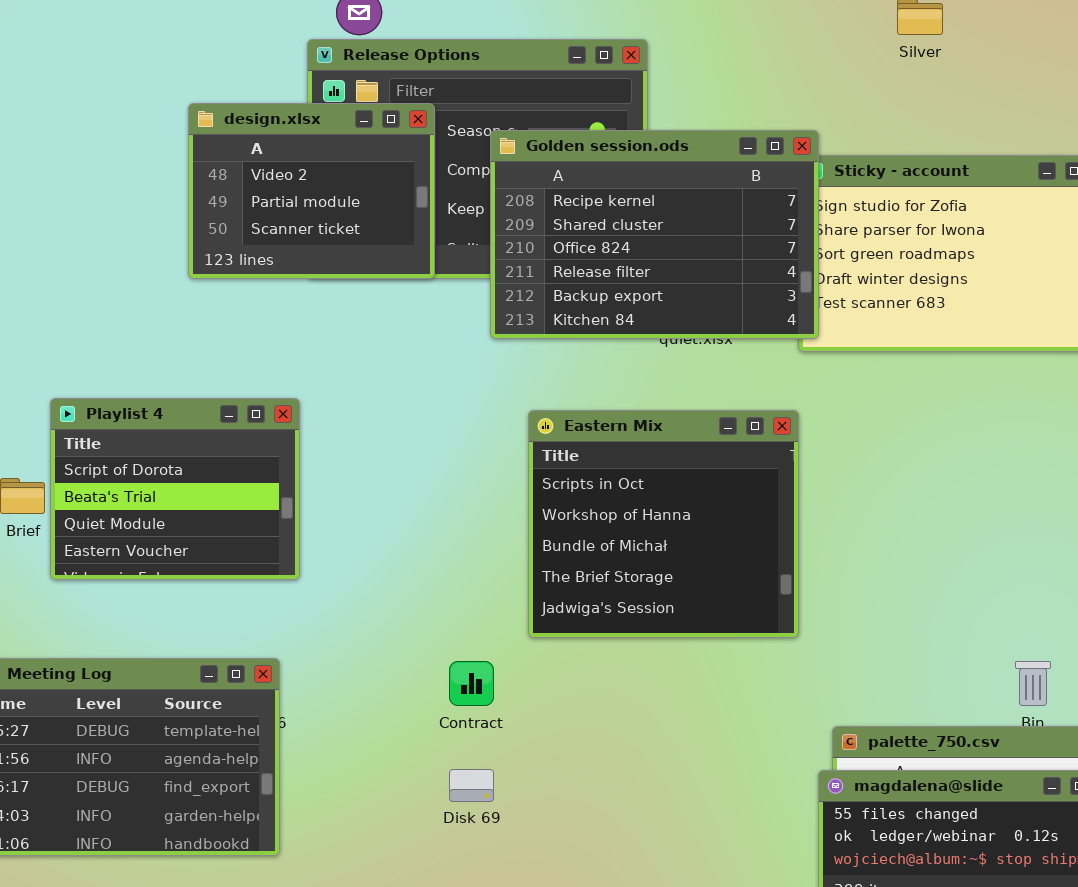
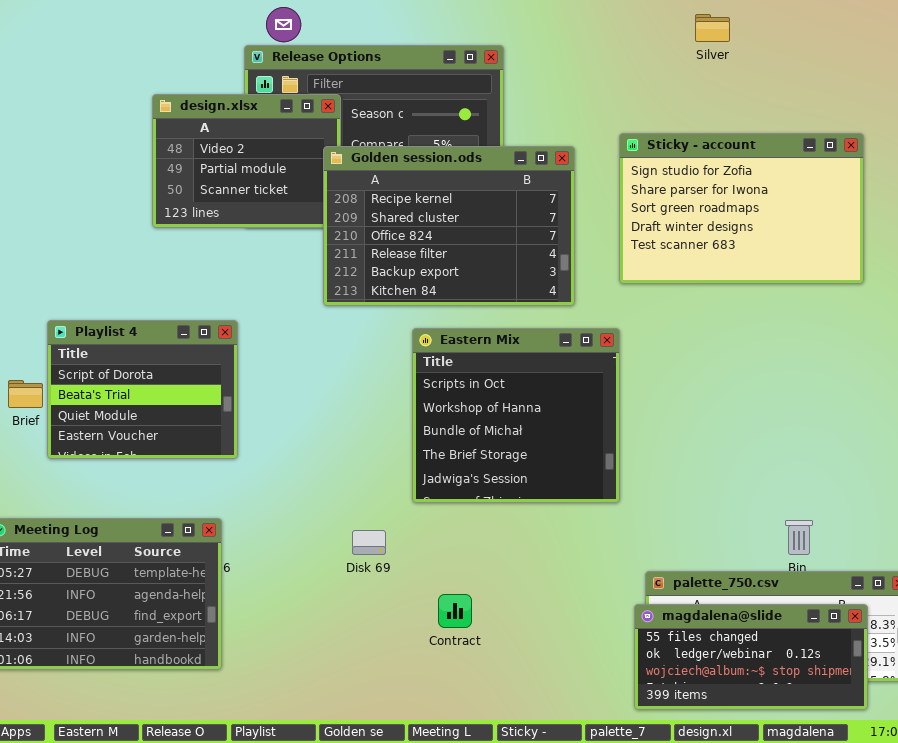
Golden session.ods: [490,130,819,339] -> [323,146,575,306], moved
Contract: [449,661,494,706] -> [438,594,472,628], moved
Disk 69: [449,769,494,802] -> [352,530,386,555], moved

